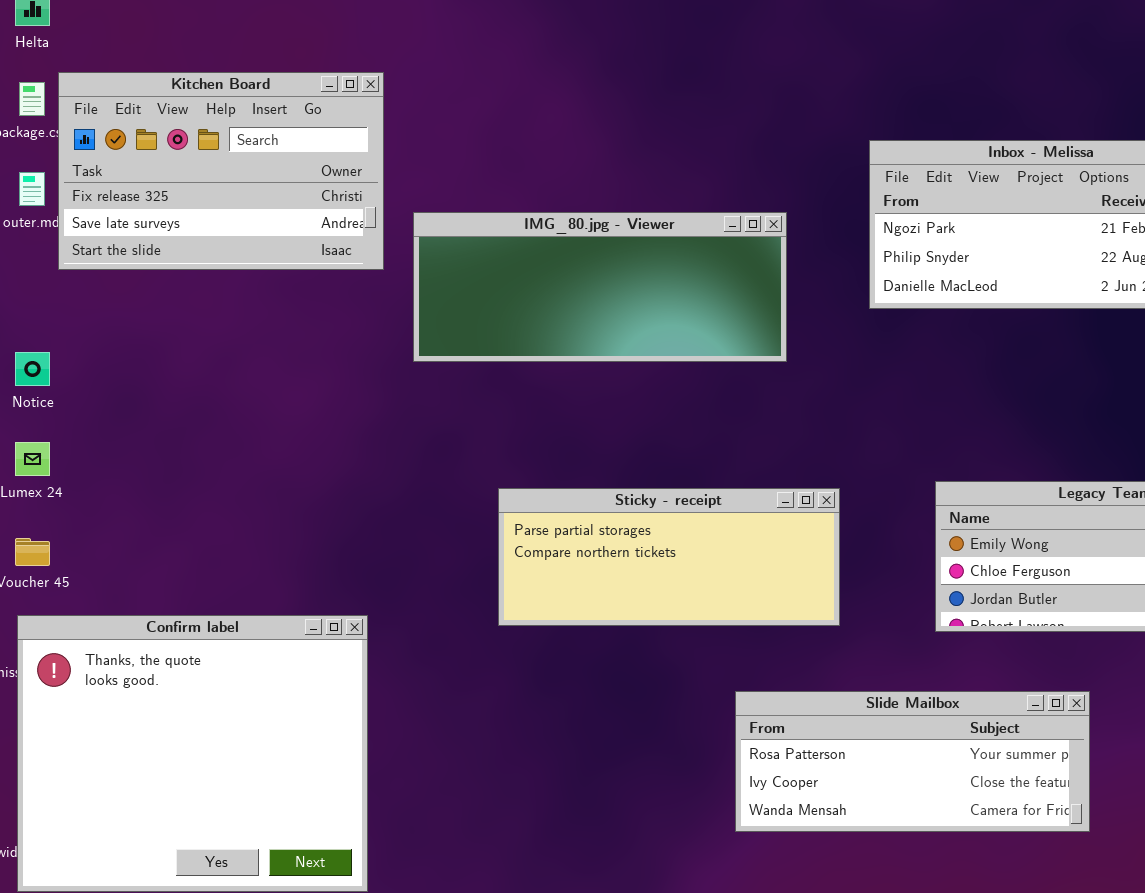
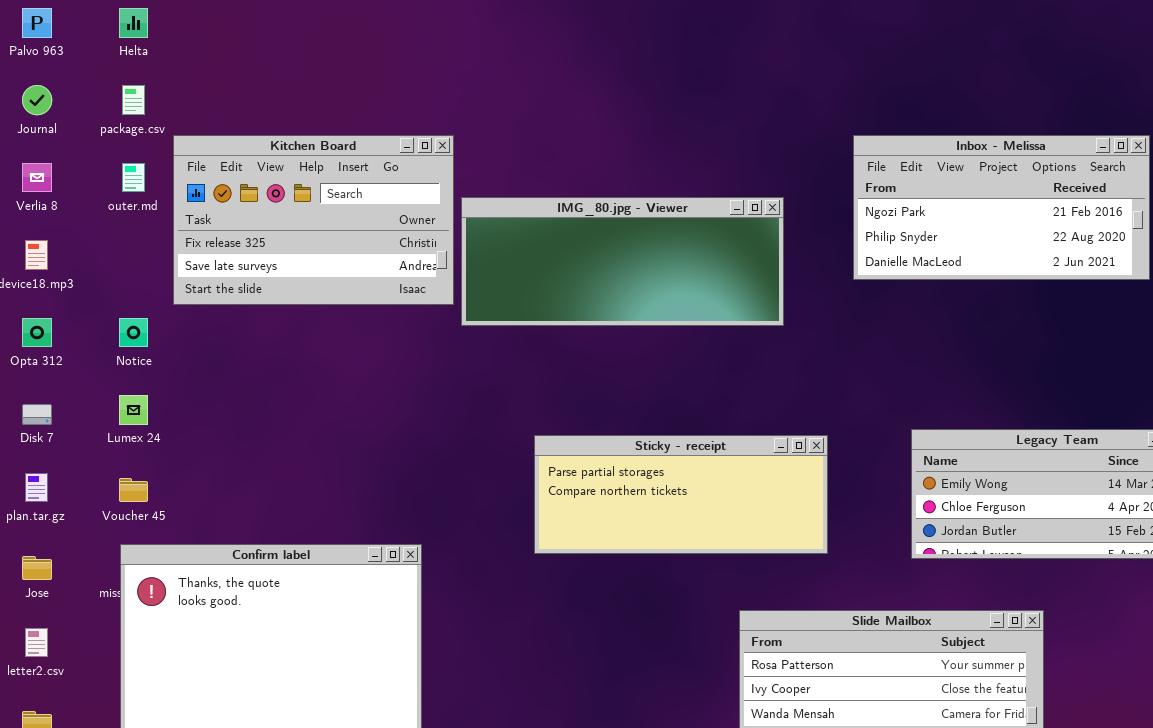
Kitchen Board: [58,72,384,270] -> [173,135,454,305], moved

